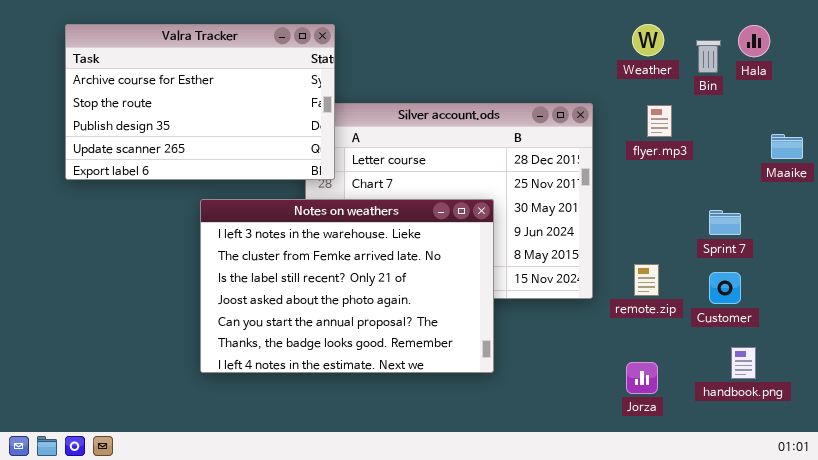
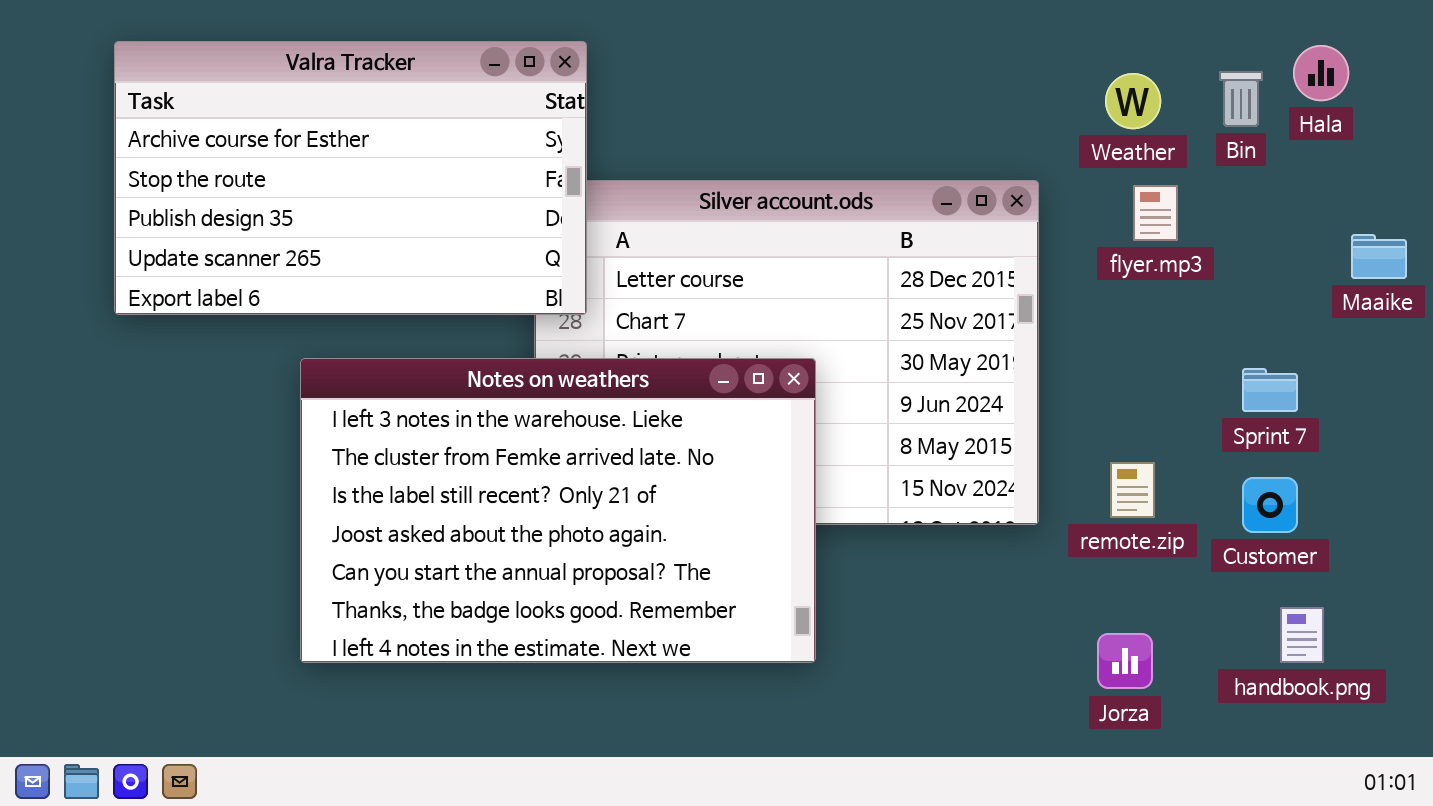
Weather: [632,24,664,56] -> [1105,73,1161,129], moved
Notes on weathers: [200,199,494,373] -> [300,358,816,663], moved

